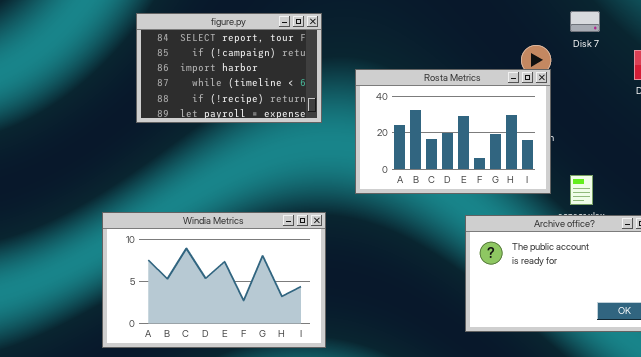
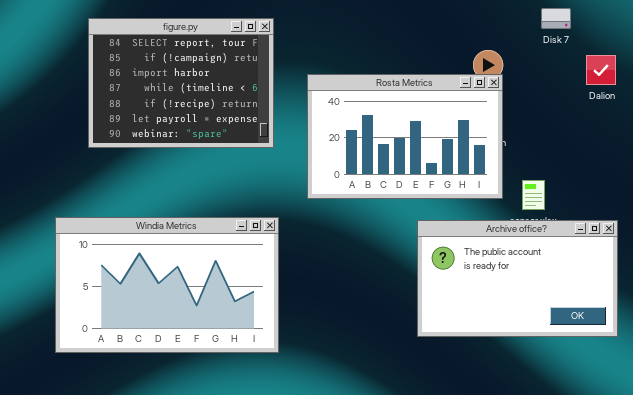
Disk 7: [570,11,600,32] -> [541,8,571,29], moved
figure.py: [136,13,322,123] -> [88,18,274,148], resized

